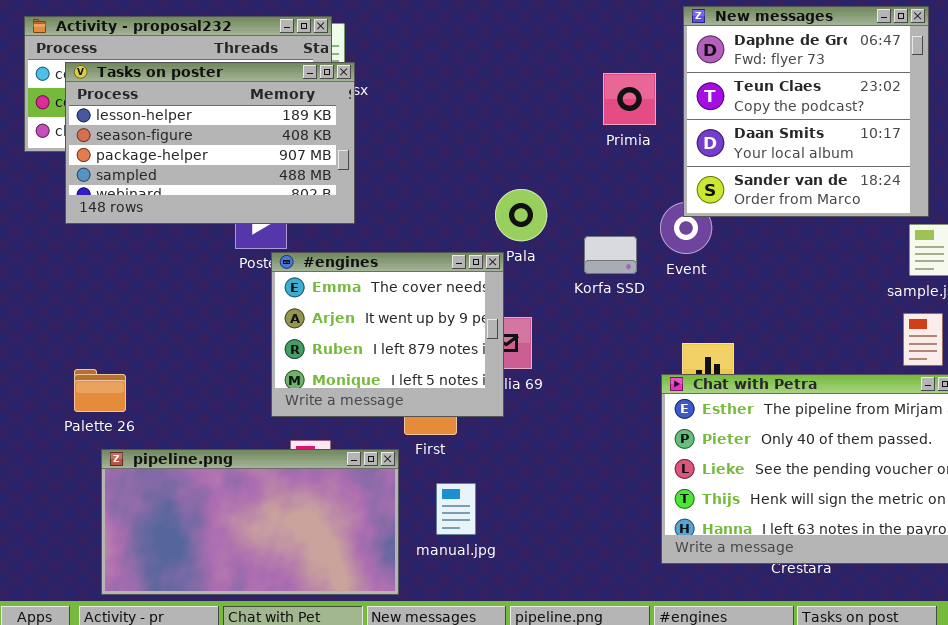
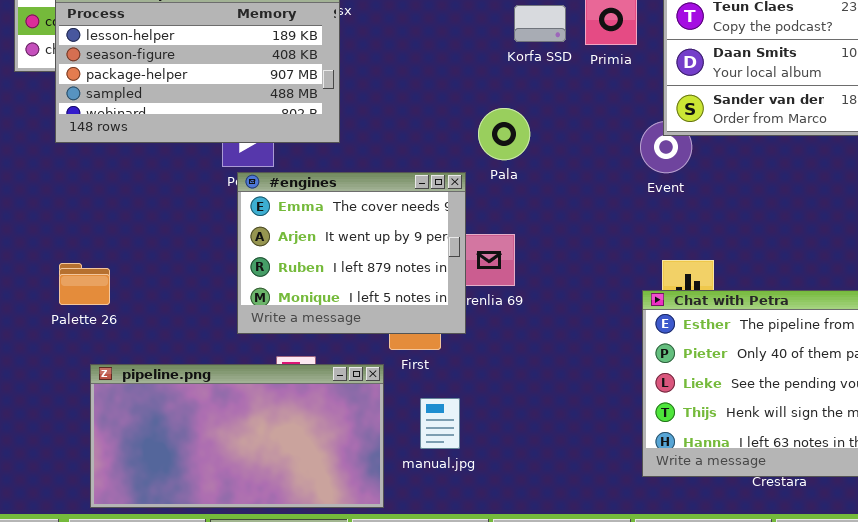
Korfa SSD: [584,236,637,274] -> [514,5,566,42], moved
#engines: [271,252,504,417] -> [237,172,466,334], moved
Palette 26: [74,369,126,412] -> [59,263,110,305], moved

